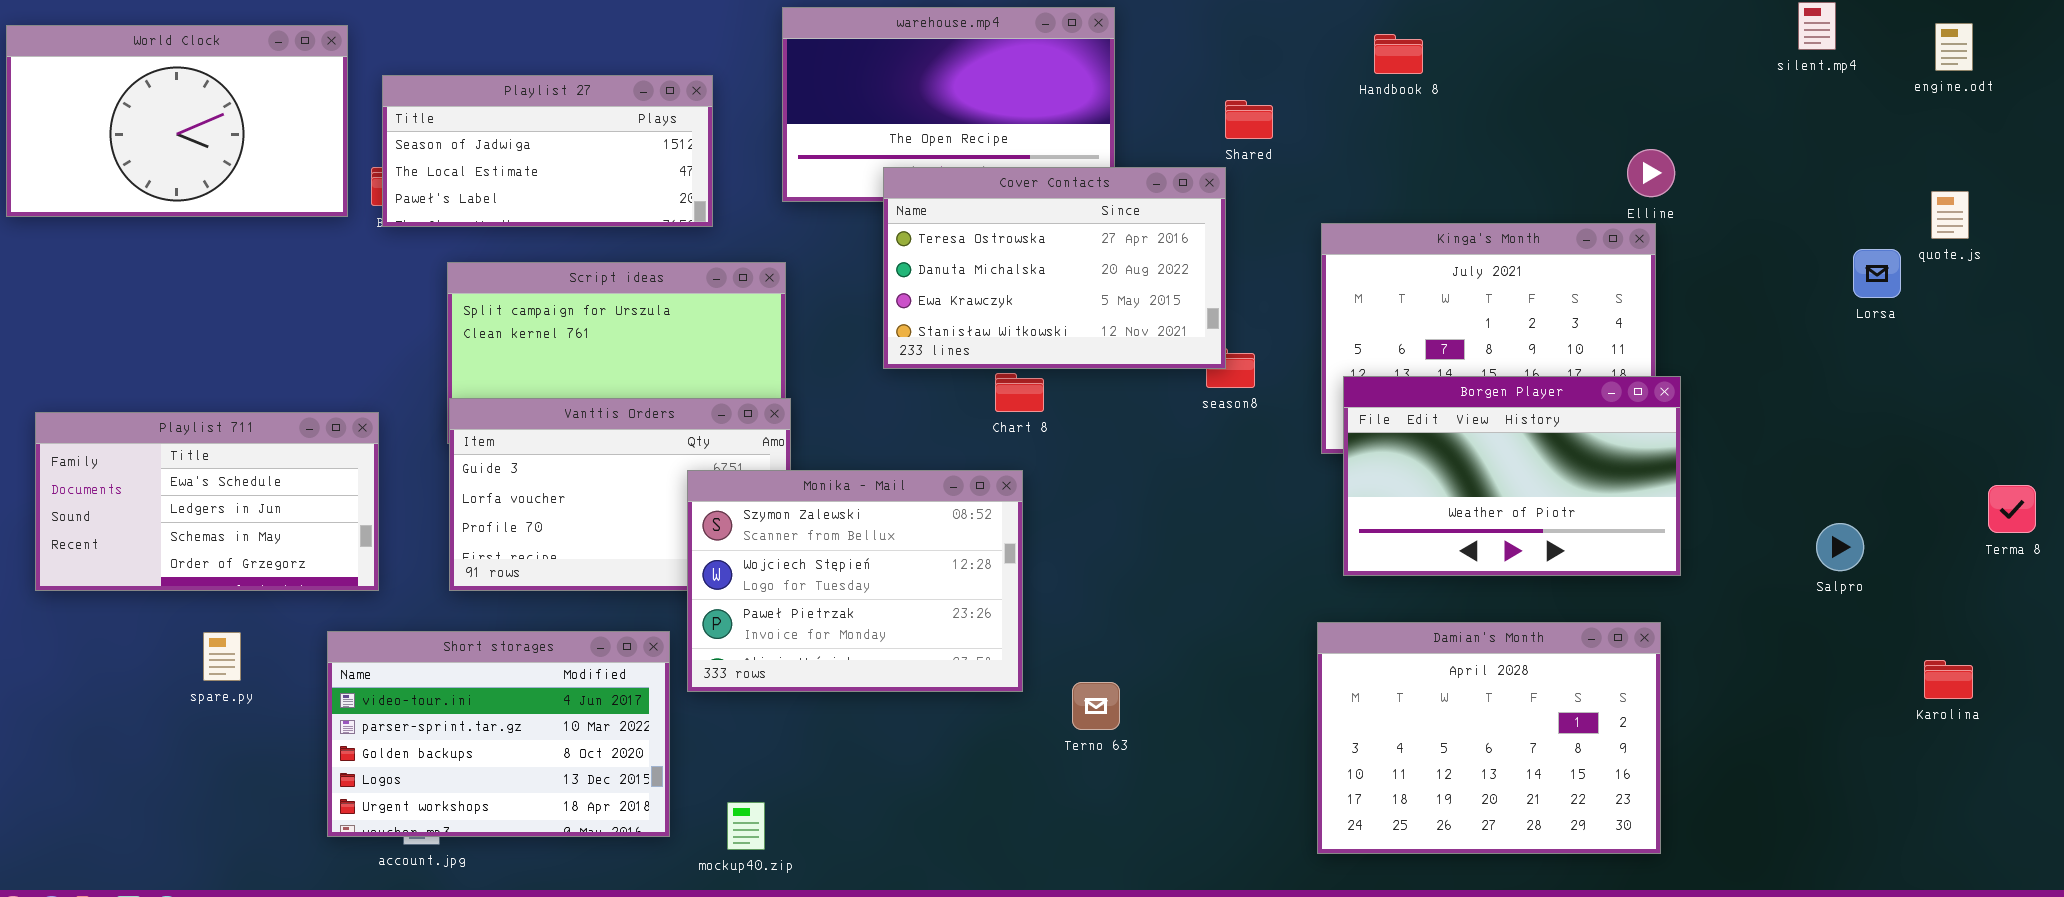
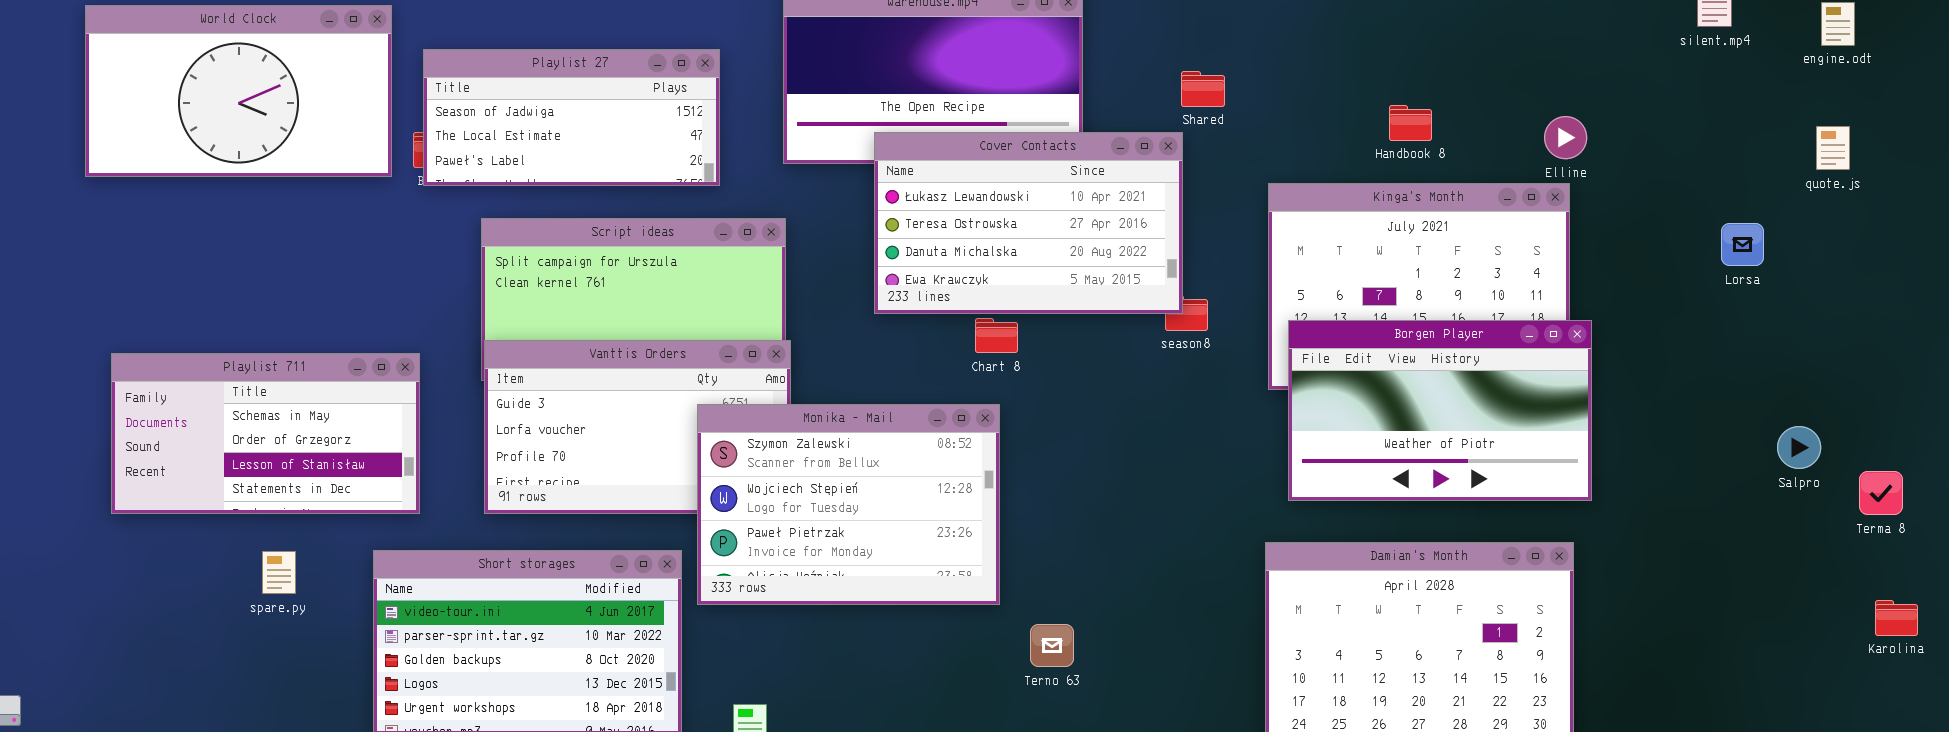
Handbook 8: [1374,34,1423,74] -> [1389,105,1432,141], moved
Cover Contacts: [883,167,1226,369] -> [874,132,1183,314], scrolled up 1 row
quote.js: [1931,191,1969,239] -> [1816,126,1850,170], moved
Lorsa: [1853,249,1901,298] -> [1721,223,1764,266], moved
Playlist 711: [35,412,379,591] -> [111,353,420,514], scrolled down 2 rows
Terma 8: [1988,485,2036,533] -> [1859,471,1903,515], moved
Salpro: [1816,523,1864,571] -> [1777,426,1821,469], moved
Karolina: [1924,660,1973,699] -> [1875,600,1918,636], moved
Terno 63: [1072,682,1120,730] -> [1030,624,1074,667], moved

